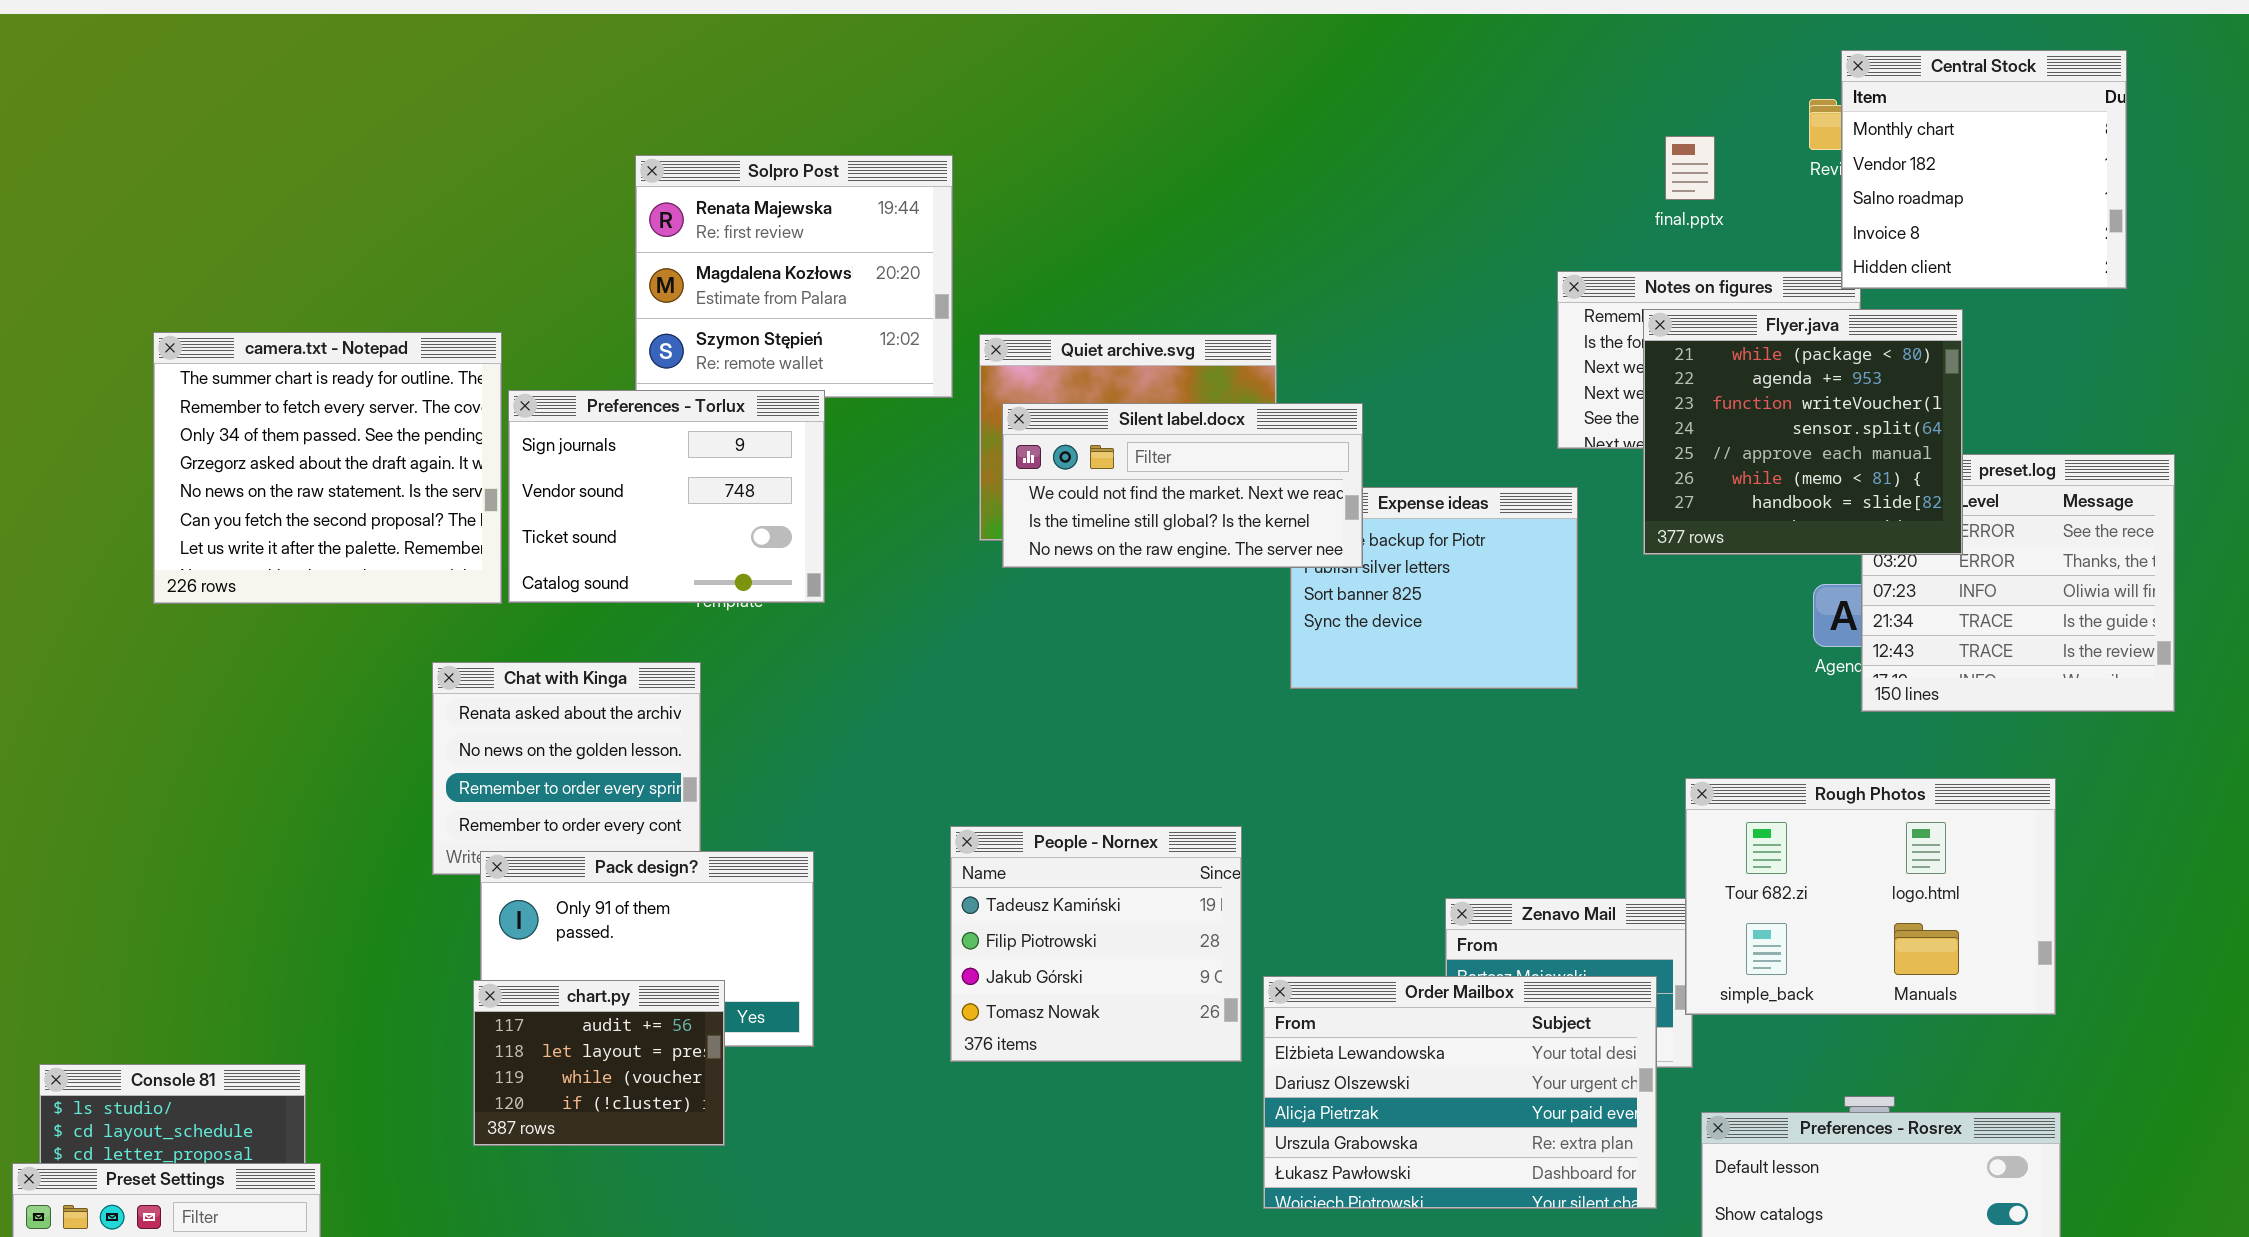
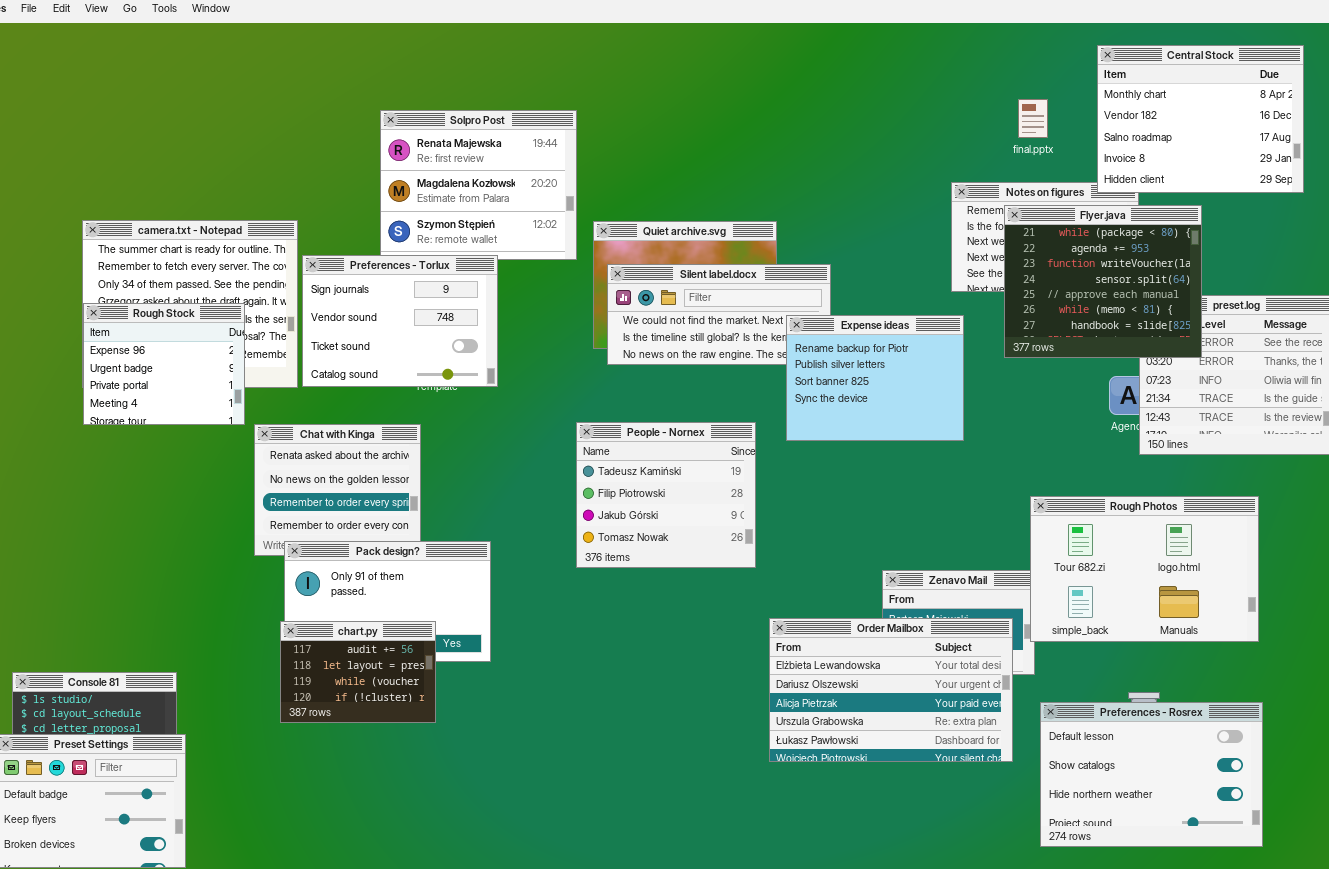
Central Stock: [1841,50,2127,289] -> [1097,45,1304,193], resized
Rough Stock: none -> [83,303,245,425], opened
Expense ideas: [1290,487,1578,689] -> [786,315,964,441], raised
People - Nornex: [950,826,1242,1062] -> [576,422,756,568], moved

